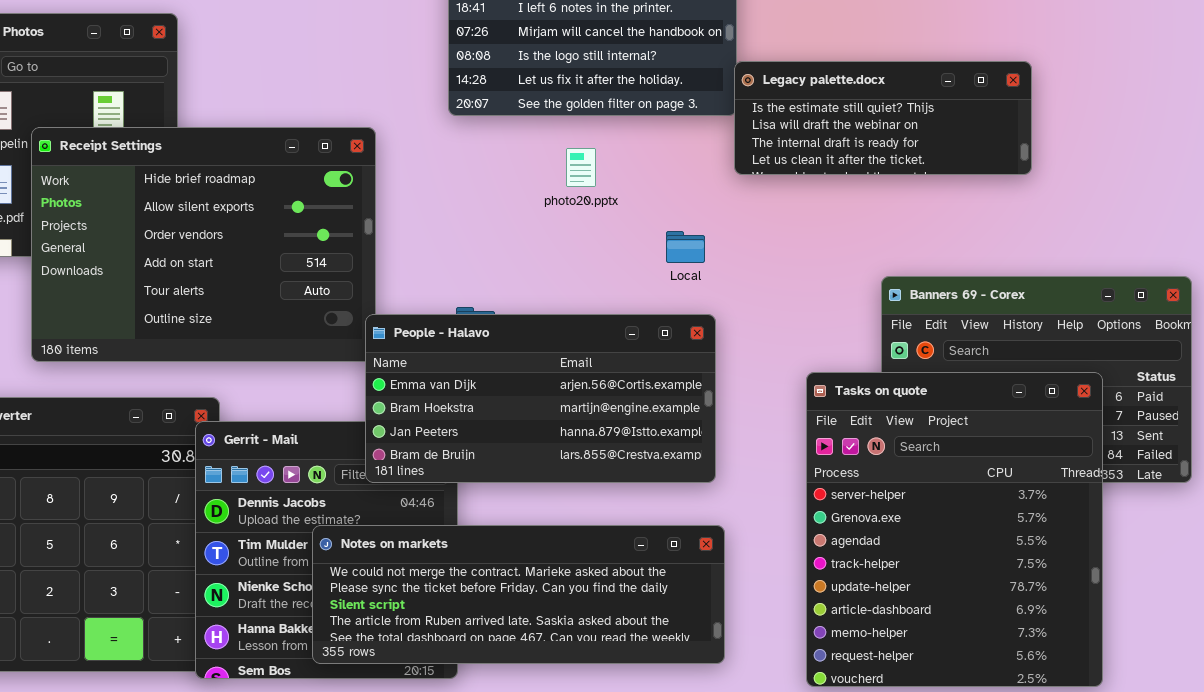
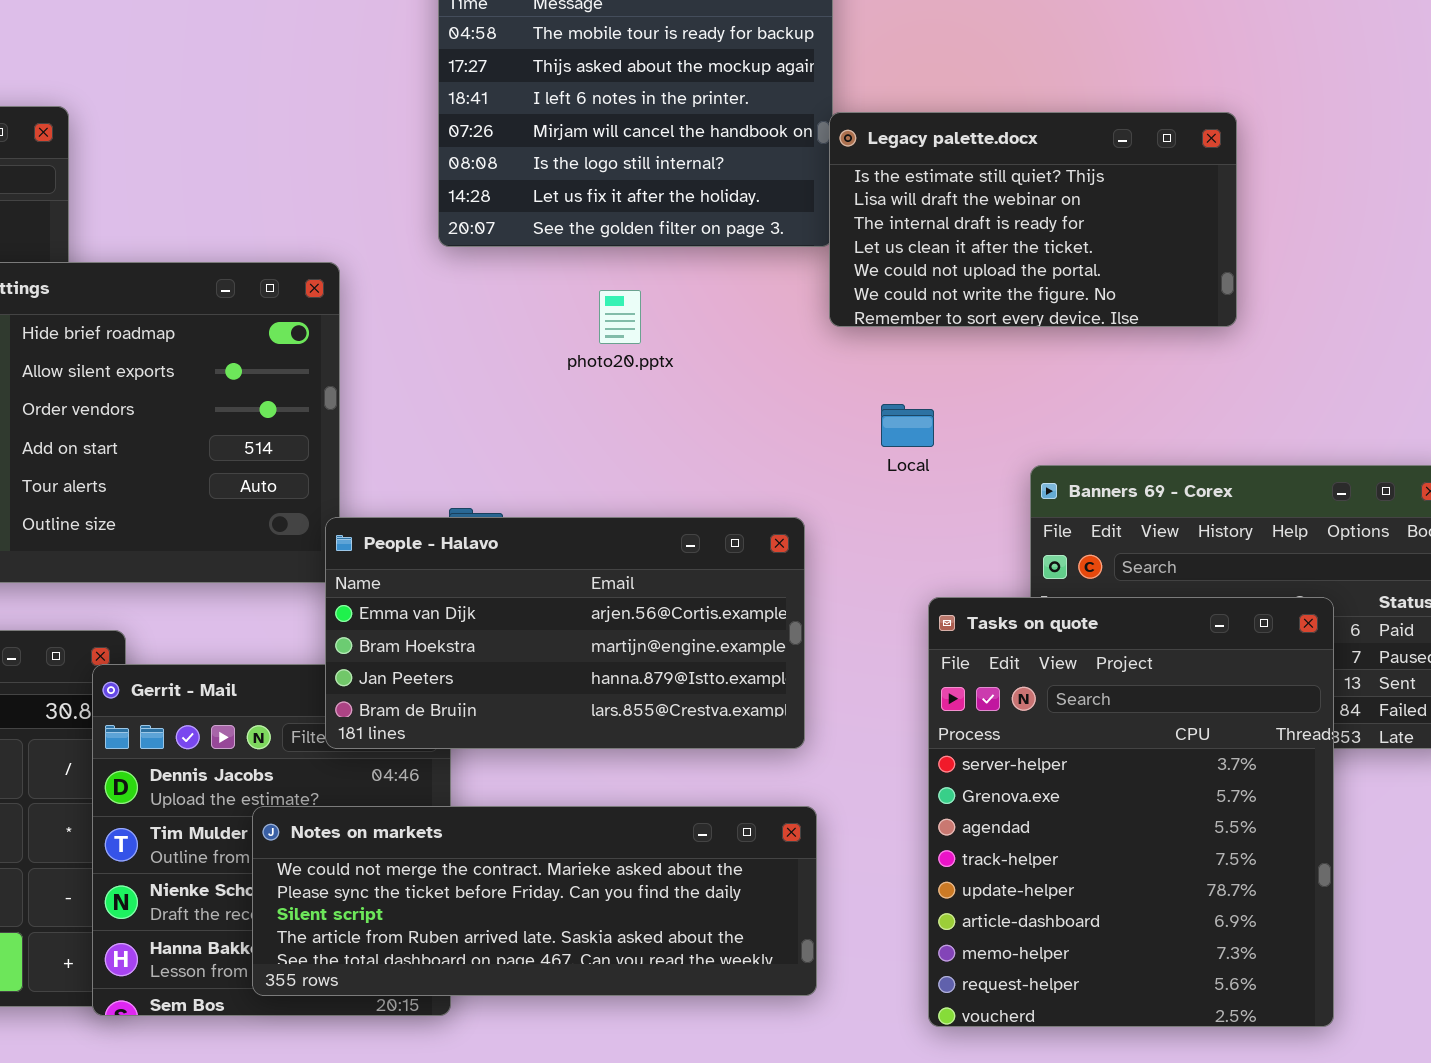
Legacy palette.docx: [734,61,1032,175] -> [829,112,1237,327], resized
Local: [666,231,705,263] -> [881,404,934,447], moved

